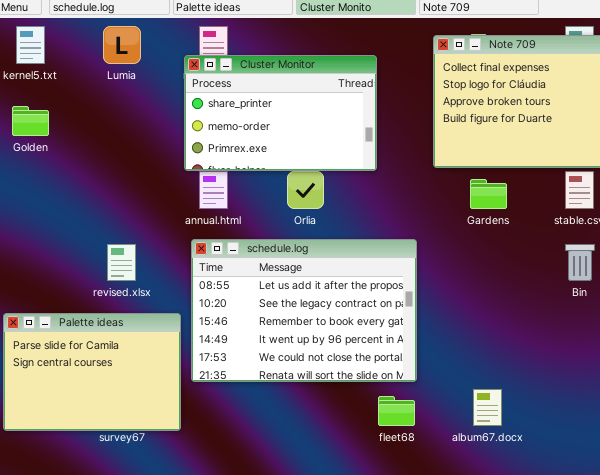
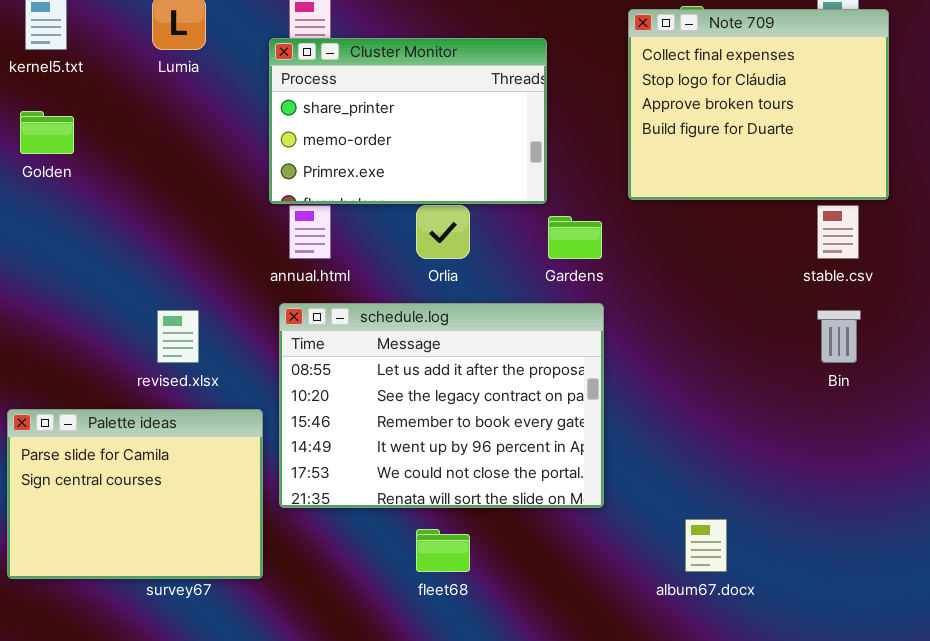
Gardens: [470,179,507,209] -> [548,216,602,259], moved
fleet68: [378,396,415,426] -> [416,529,470,572], moved

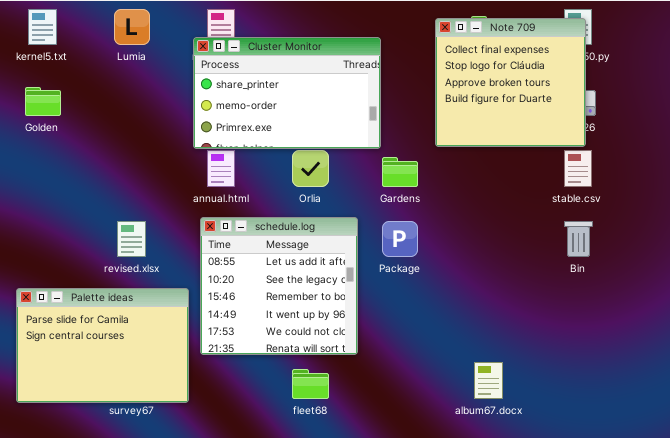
Note 709: [628,9,889,200] -> [435,18,586,147], resized
schedule.log: [279,303,604,508] -> [200,217,358,355], resized

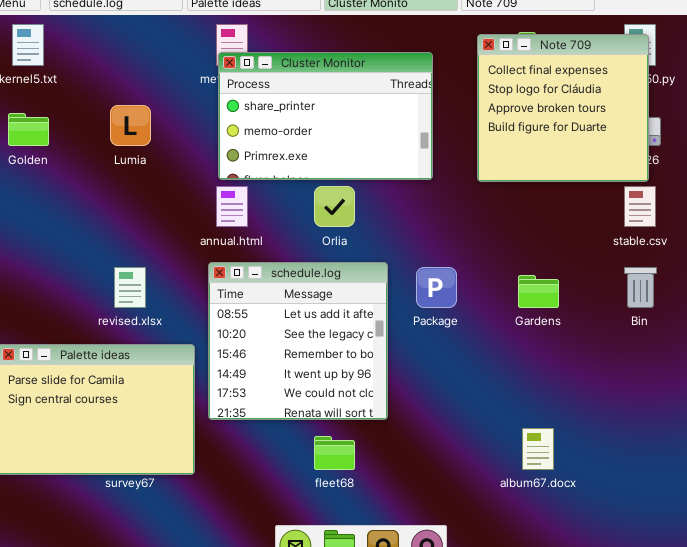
Lumia: [114,9,150,45] -> [110,105,151,146], moved
Cluster Monitor: [193,37,381,149] -> [218,52,433,180], moved
Gardens: [382,157,418,187] -> [518,275,559,308], moved

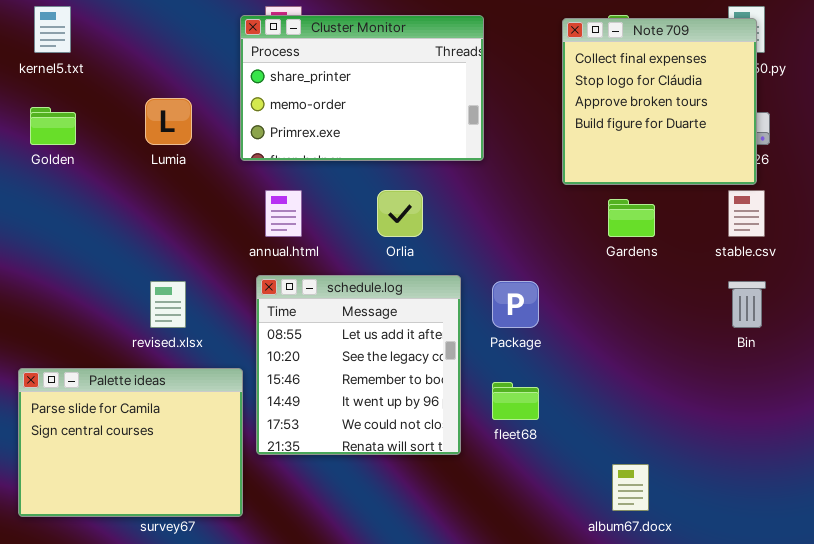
Cluster Monitor: [218,52,433,180] -> [240,15,484,161], moved
Gardens: [518,275,559,308] -> [608,199,655,237], moved
fleet68: [314,436,355,470] -> [492,382,539,420], moved

